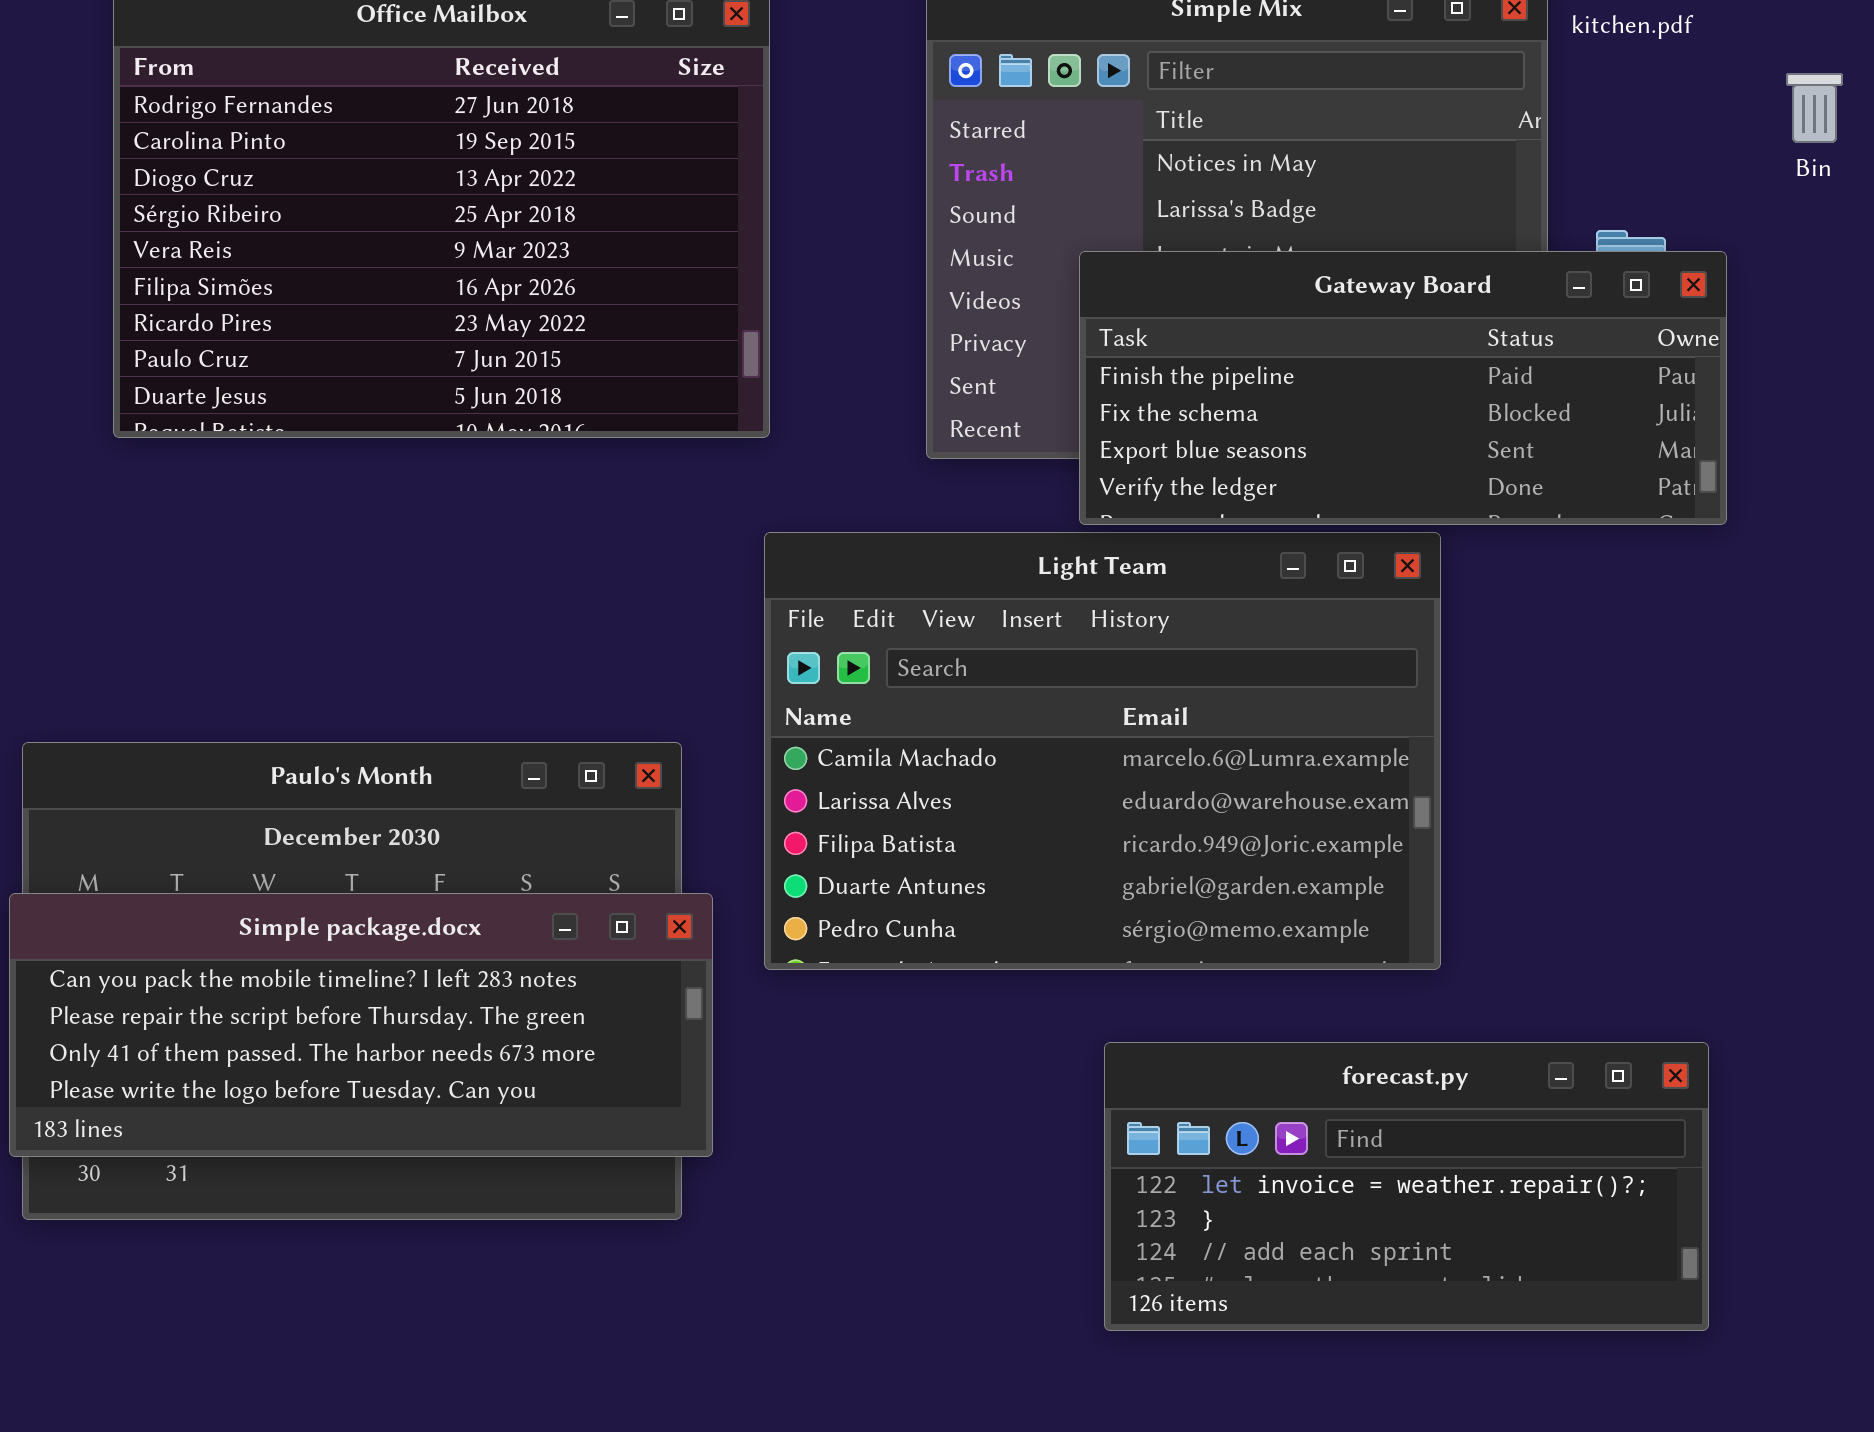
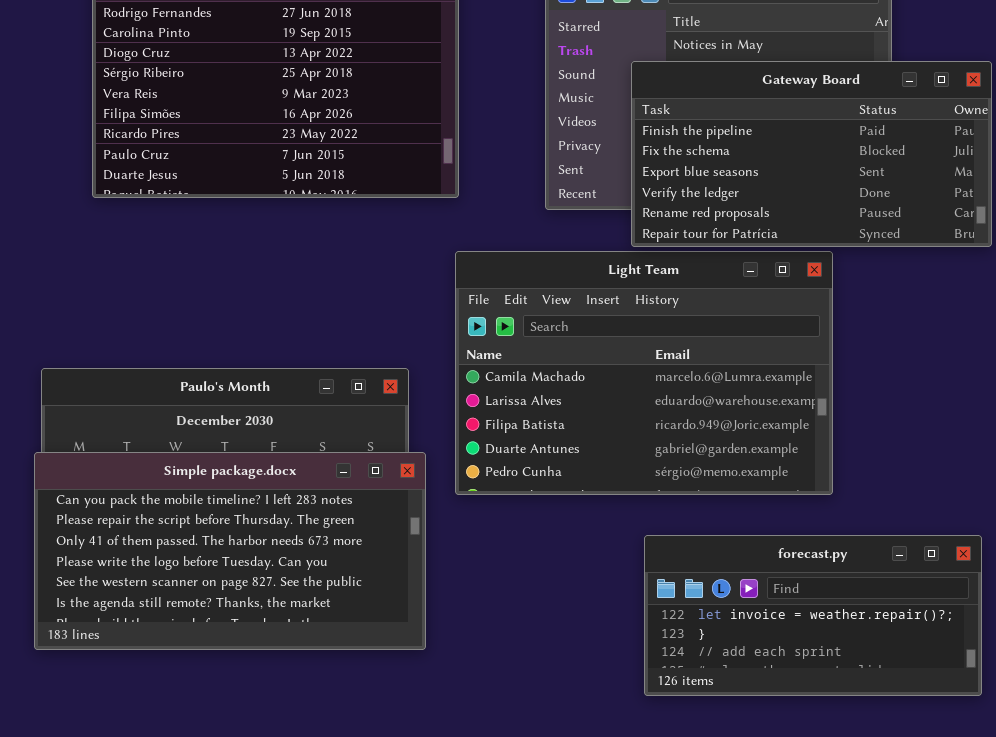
Gateway Board: [1079,251,1727,525] -> [631,61,992,247], resized
Simple package.docx: [9,893,713,1157] -> [34,452,426,650], resized

